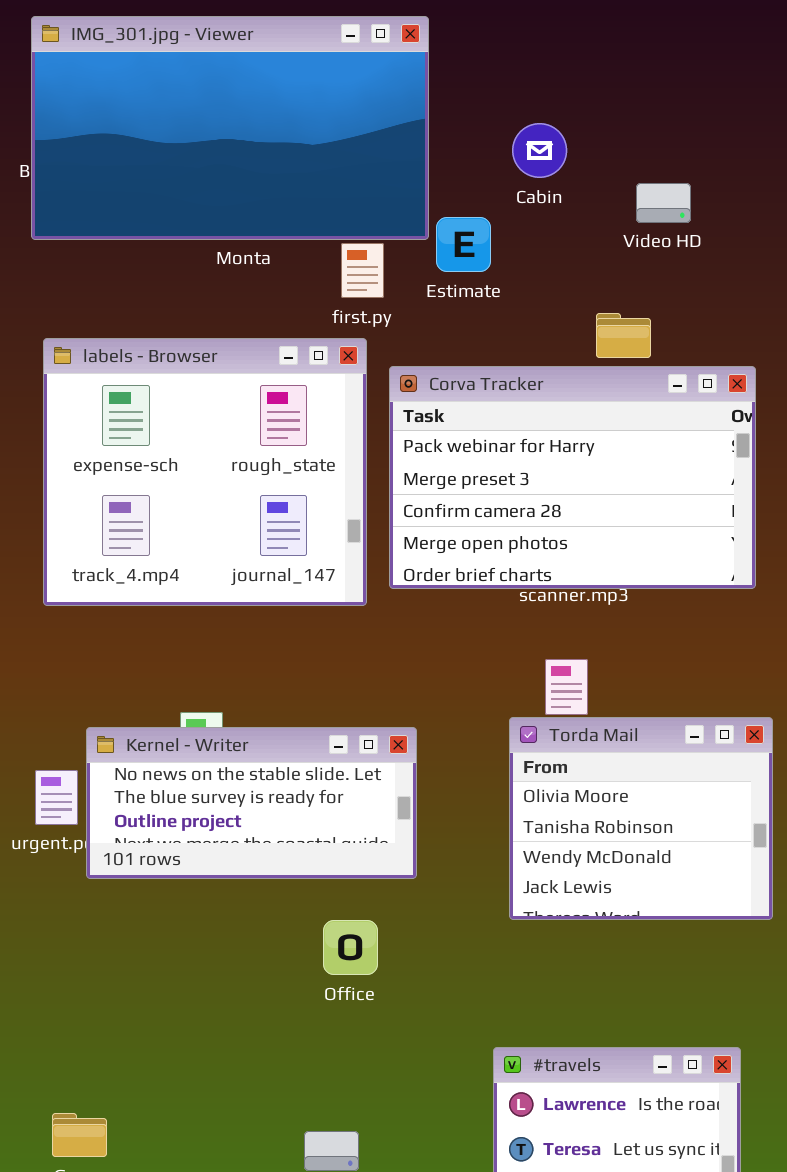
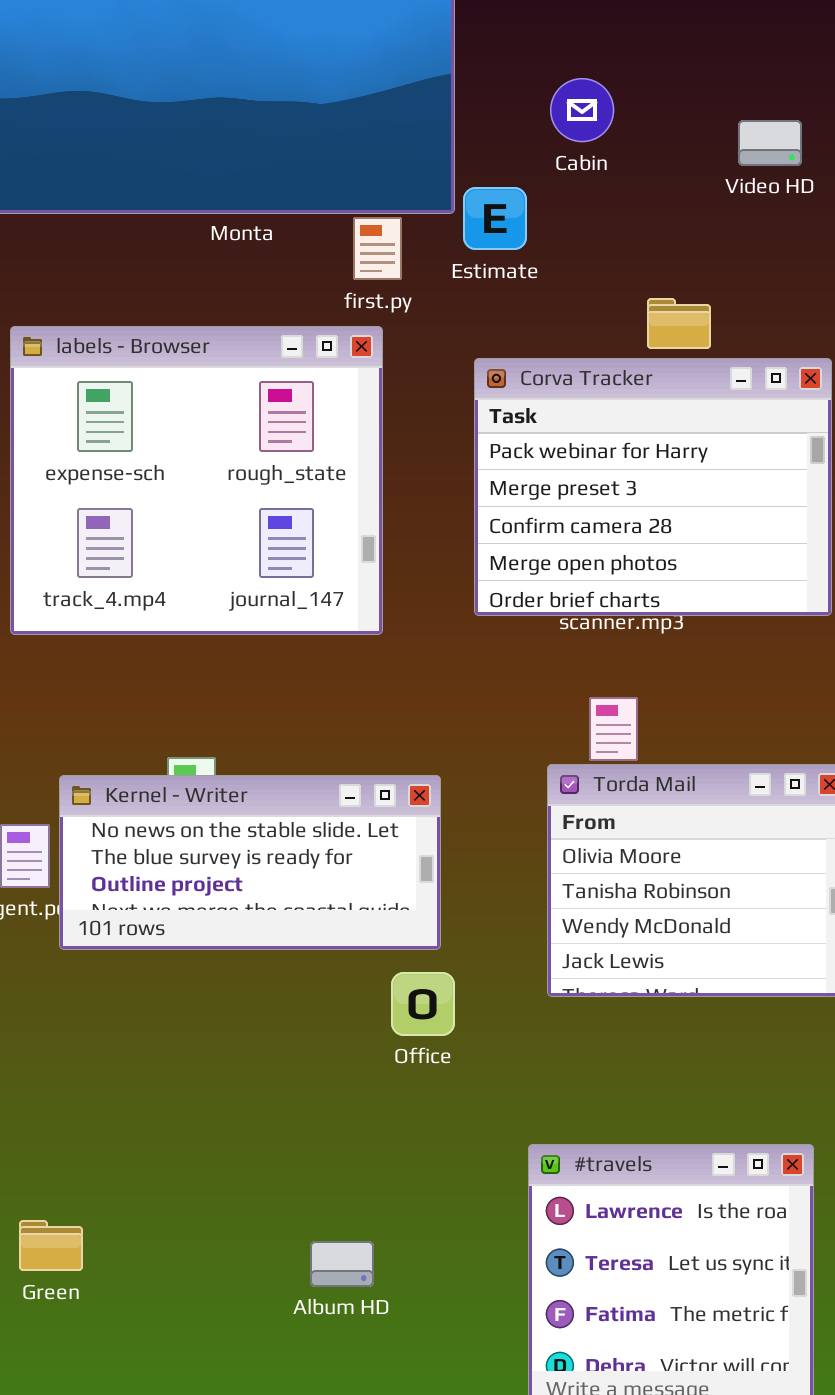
Video HD: [636,183,691,223] -> [738,120,802,166], moved
Corva Tracker: [389,366,756,589] -> [474,358,832,616], resized
Office: [323,920,378,975] -> [391,972,455,1036], moved

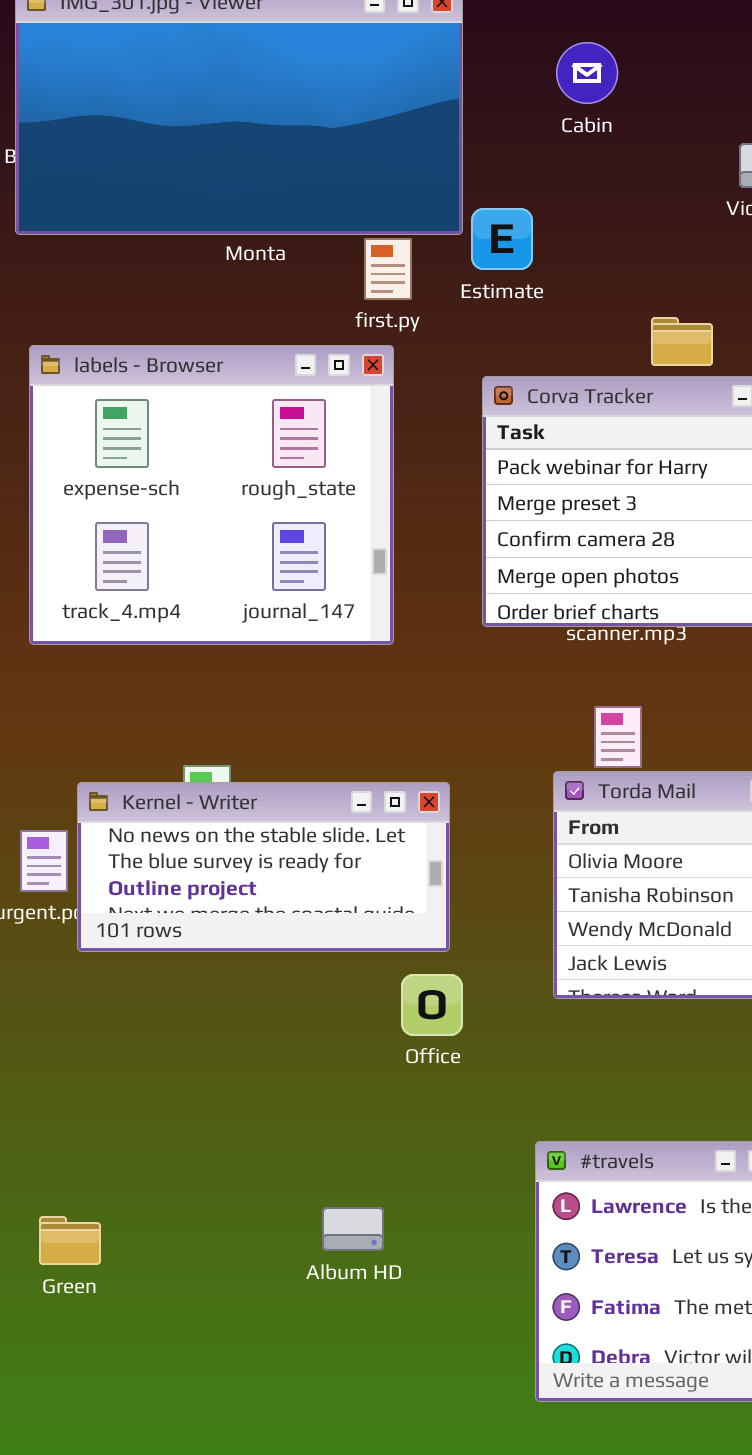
Cabin: [550,78,614,142] -> [556,42,618,104], moved
Album HD: [310,1241,374,1287] -> [322,1207,384,1251], moved

